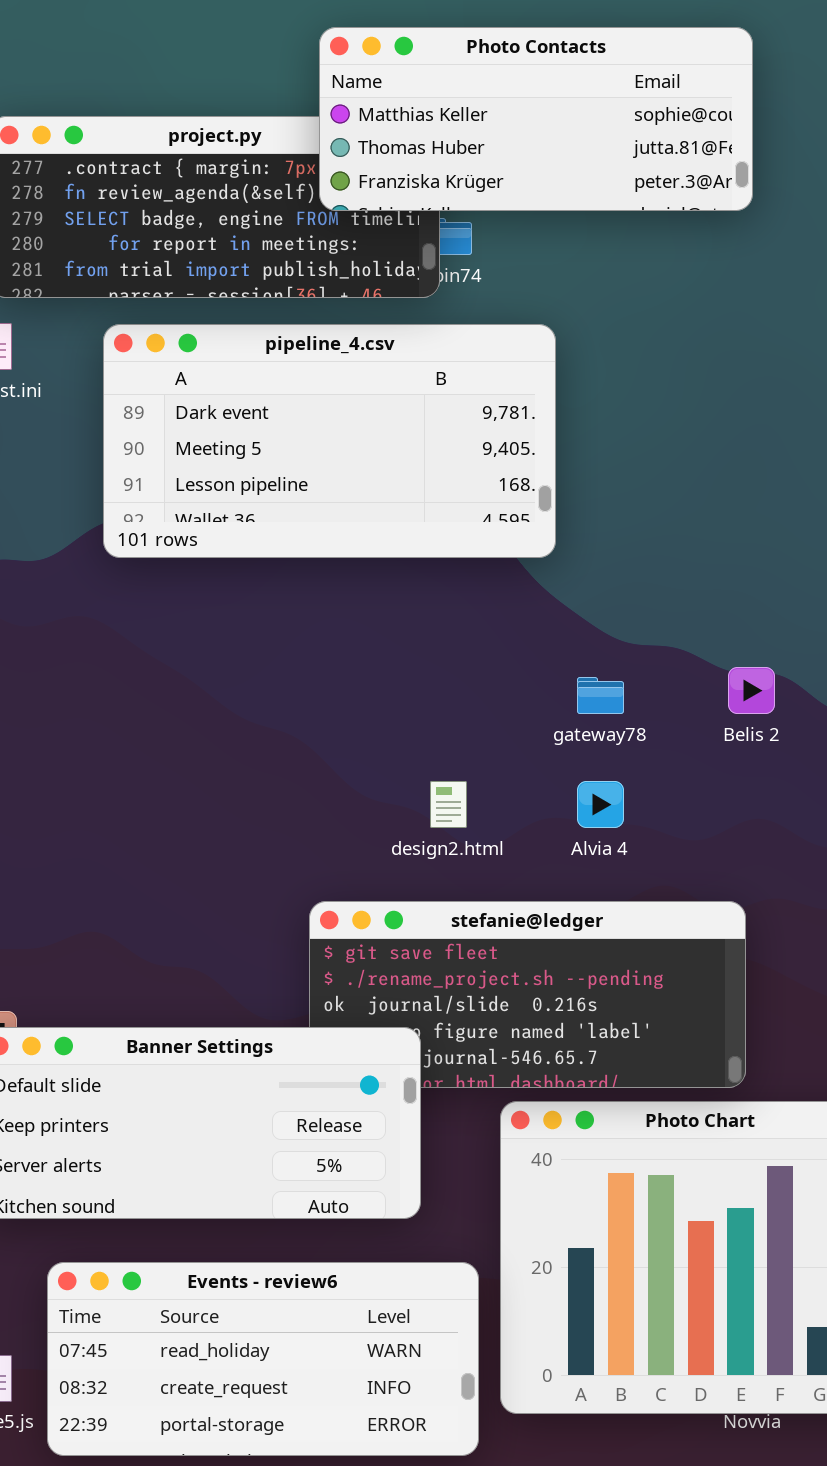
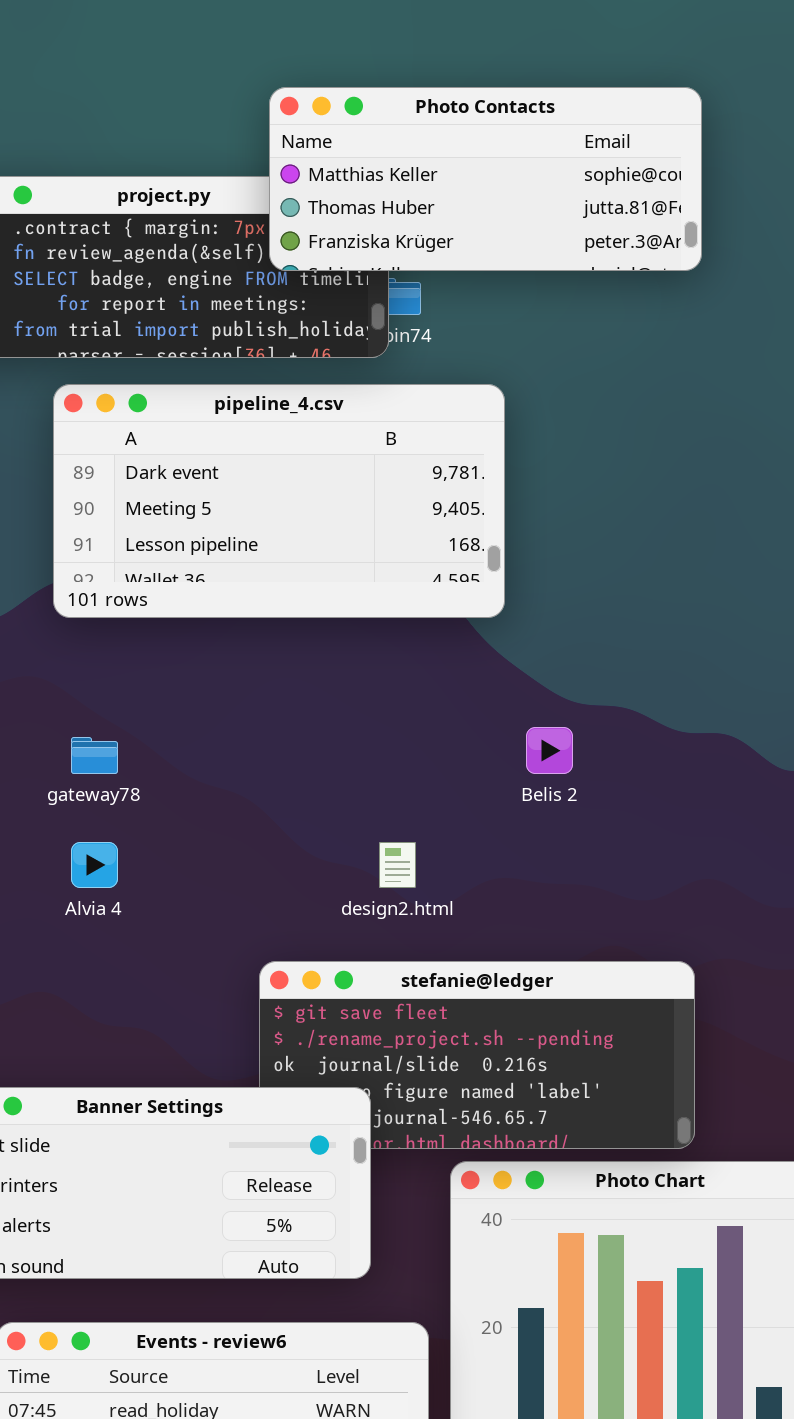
Belis 2: [728,667,775,714] -> [526,727,573,774], moved
gateway78: [577,677,624,714] -> [71,737,118,774], moved
Alvia 4: [577,781,624,828] -> [71,842,118,888], moved

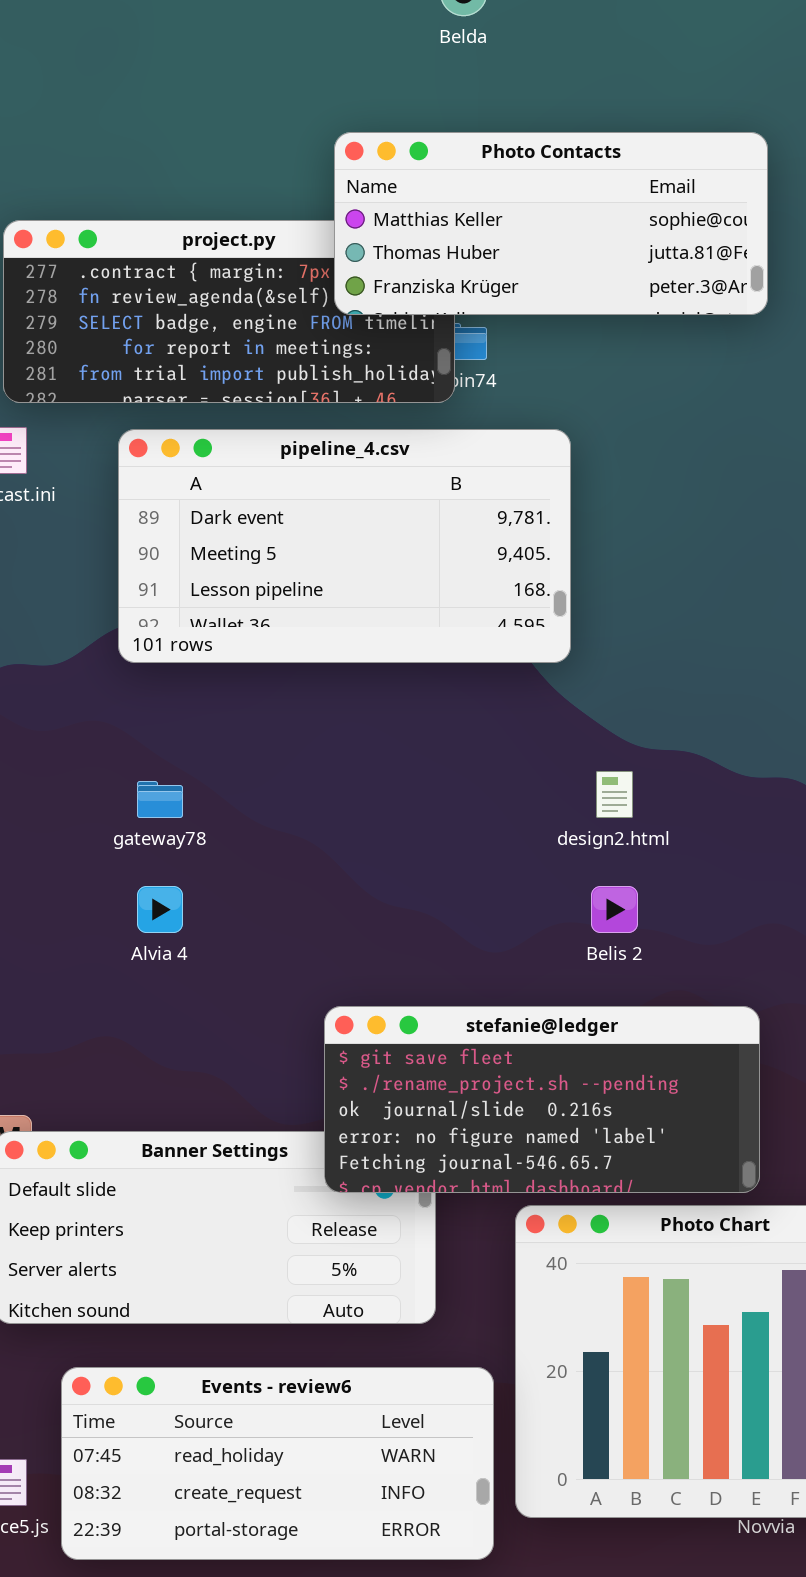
Belis 2: [526,727,573,774] -> [591,886,638,933], moved
design2.html: [379,842,416,888] -> [596,771,633,818], moved
stefanie@ledger: [259,961,695,1149] -> [324,1006,760,1193], raised

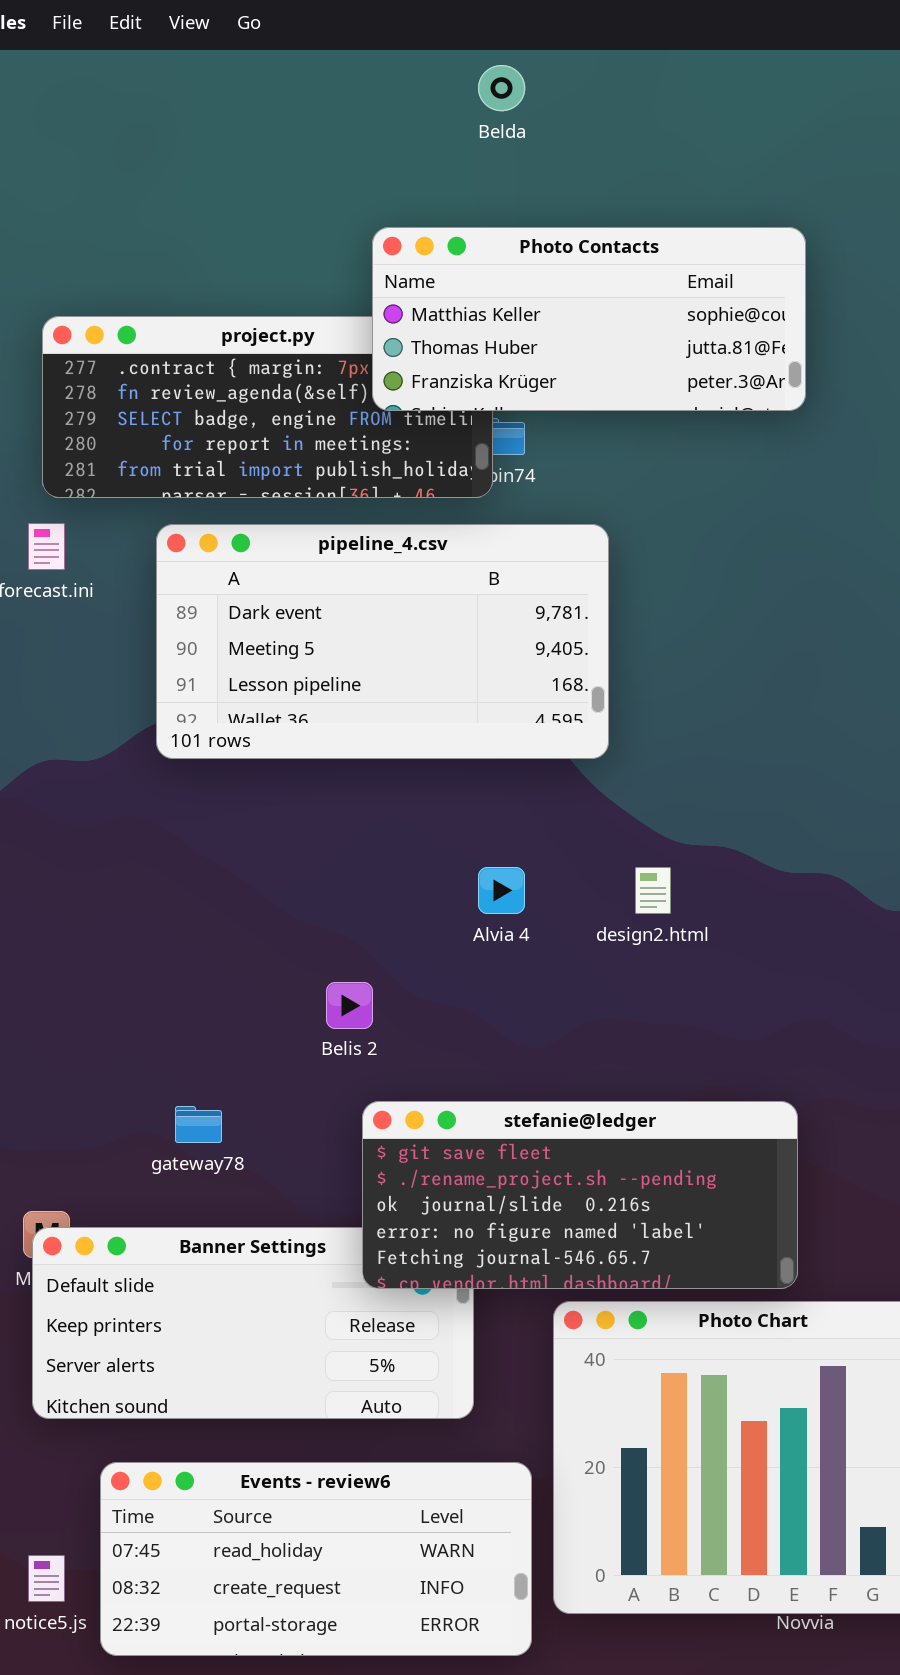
gateway78: [137,781,183,818] -> [175,1106,222,1143], moved
Alvia 4: [137,886,183,933] -> [478,867,525,914], moved
Belis 2: [591,886,638,933] -> [326,982,373,1029], moved

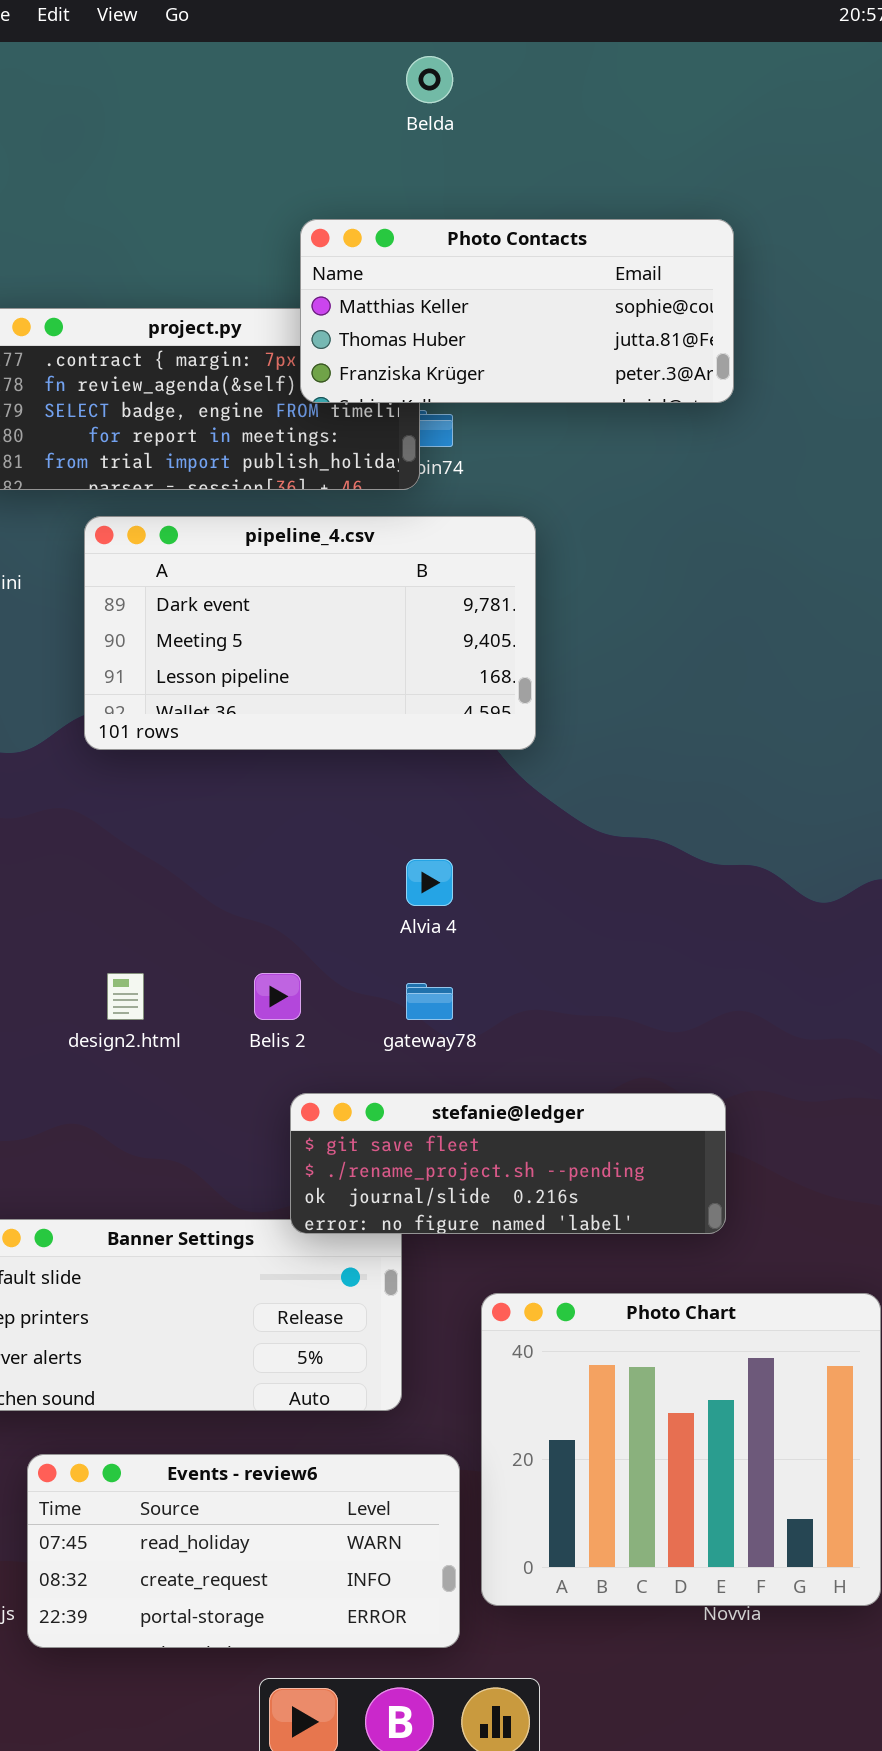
design2.html: [635,867,671,914] -> [107,973,144,1020], moved
stefanie@ledger: [362,1101,798,1289] -> [290,1093,726,1234], resized
gateway78: [175,1106,222,1143] -> [406,983,453,1020], moved

